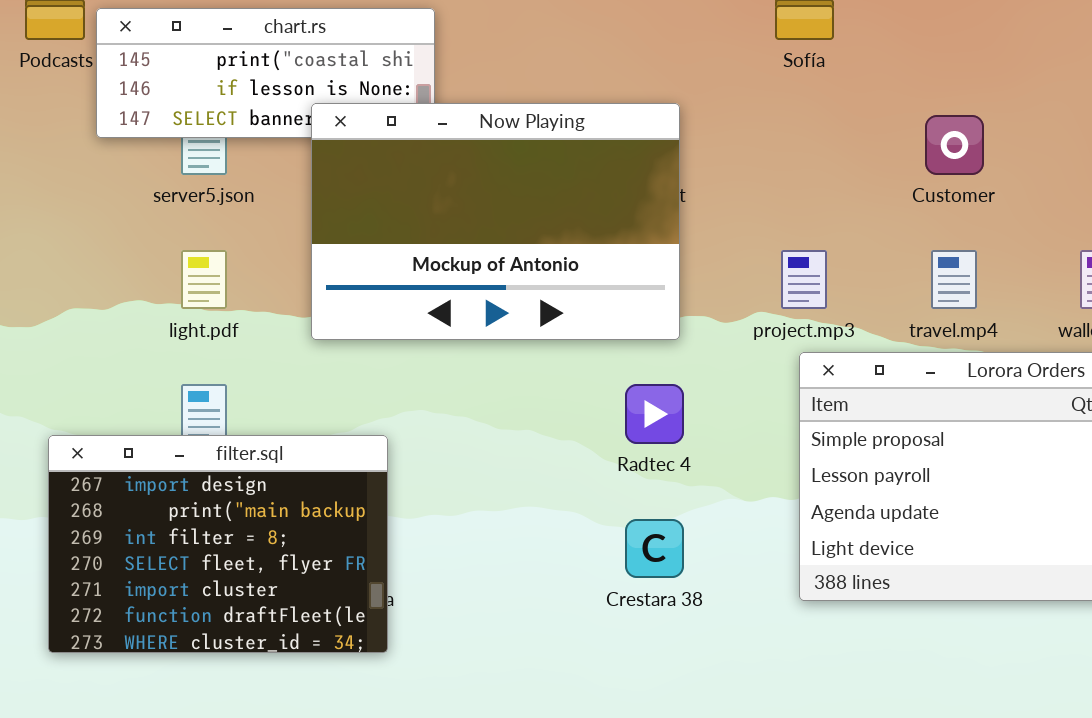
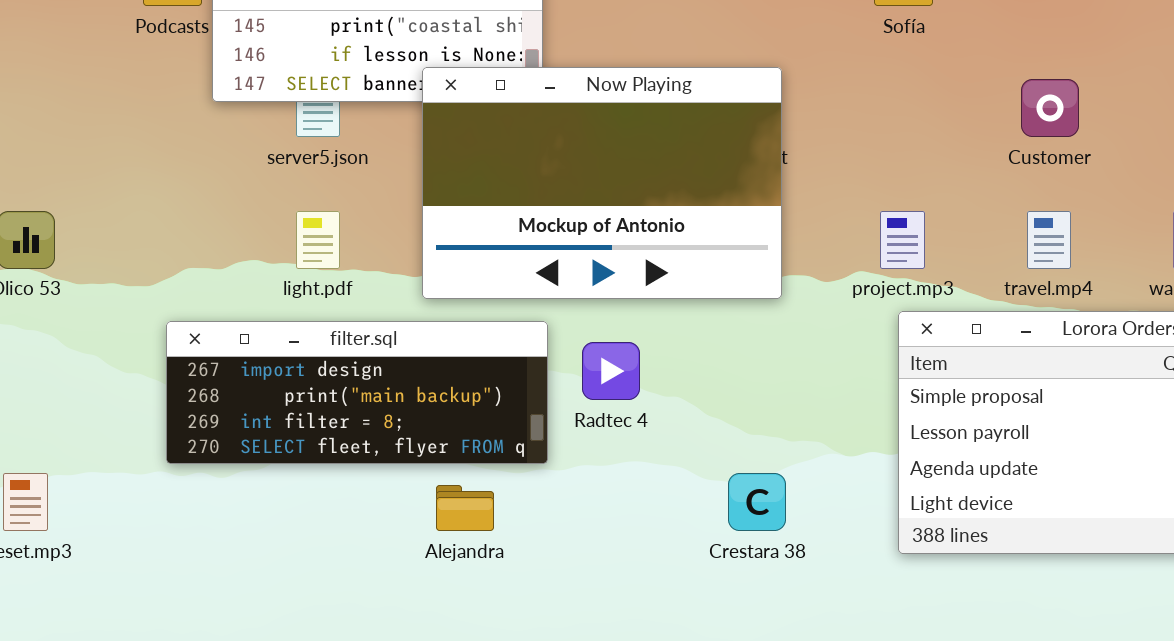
Radtec 4: [625,384,684,444] -> [582,342,640,400], moved
filter.sql: [48,435,388,653] -> [166,321,548,464], moved, resized

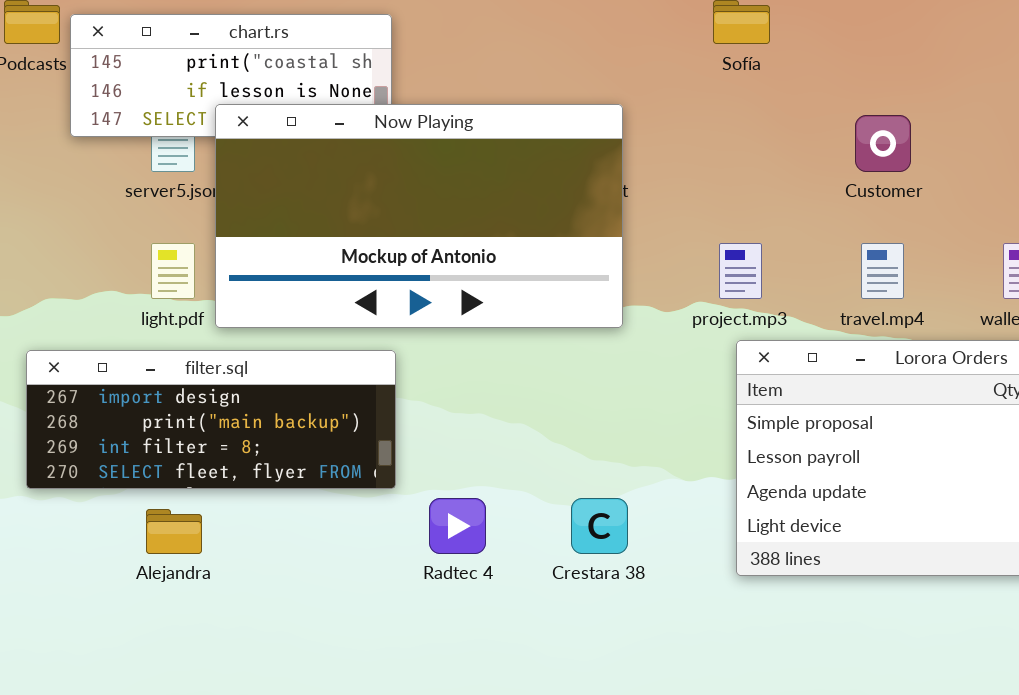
Now Playing: [422,67,782,299] -> [215,104,623,328], resized
Radtec 4: [582,342,640,400] -> [429,498,486,554], moved
Alejandra: [436,485,494,531] -> [146,509,202,554], moved

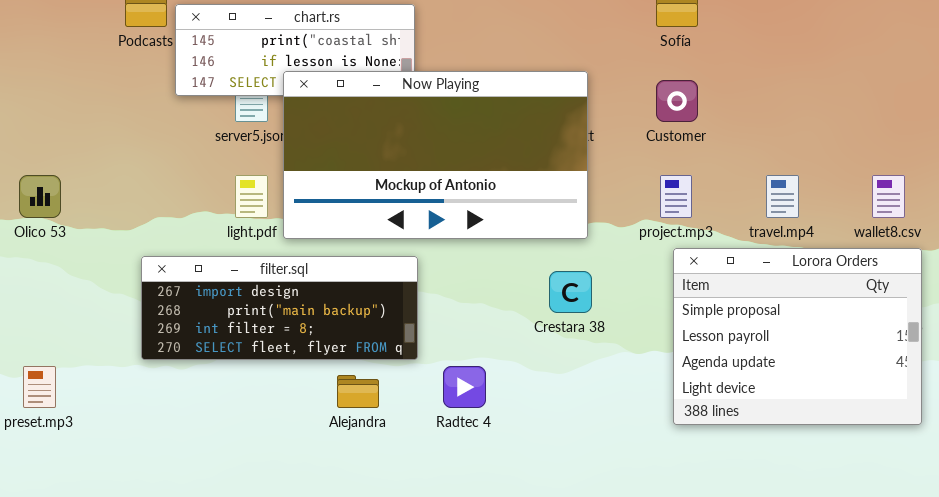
Customer: [855,115,911,172] -> [656,80,698,122], moved
Crestara 38: [571,498,628,554] -> [549,271,592,313], moved
Alejandra: [146,509,202,554] -> [337,375,379,408], moved

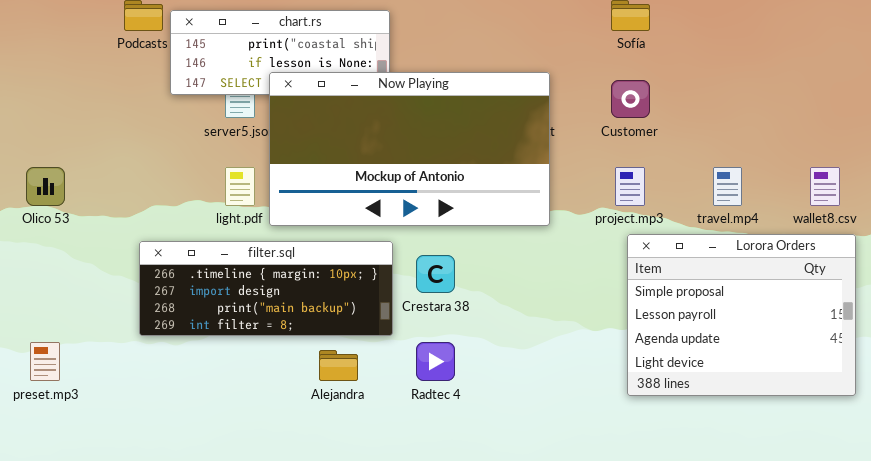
filter.sql: [141,256,418,360] -> [139,241,393,336], scrolled up 1 row
Crestara 38: [549,271,592,313] -> [416,255,455,293], moved

